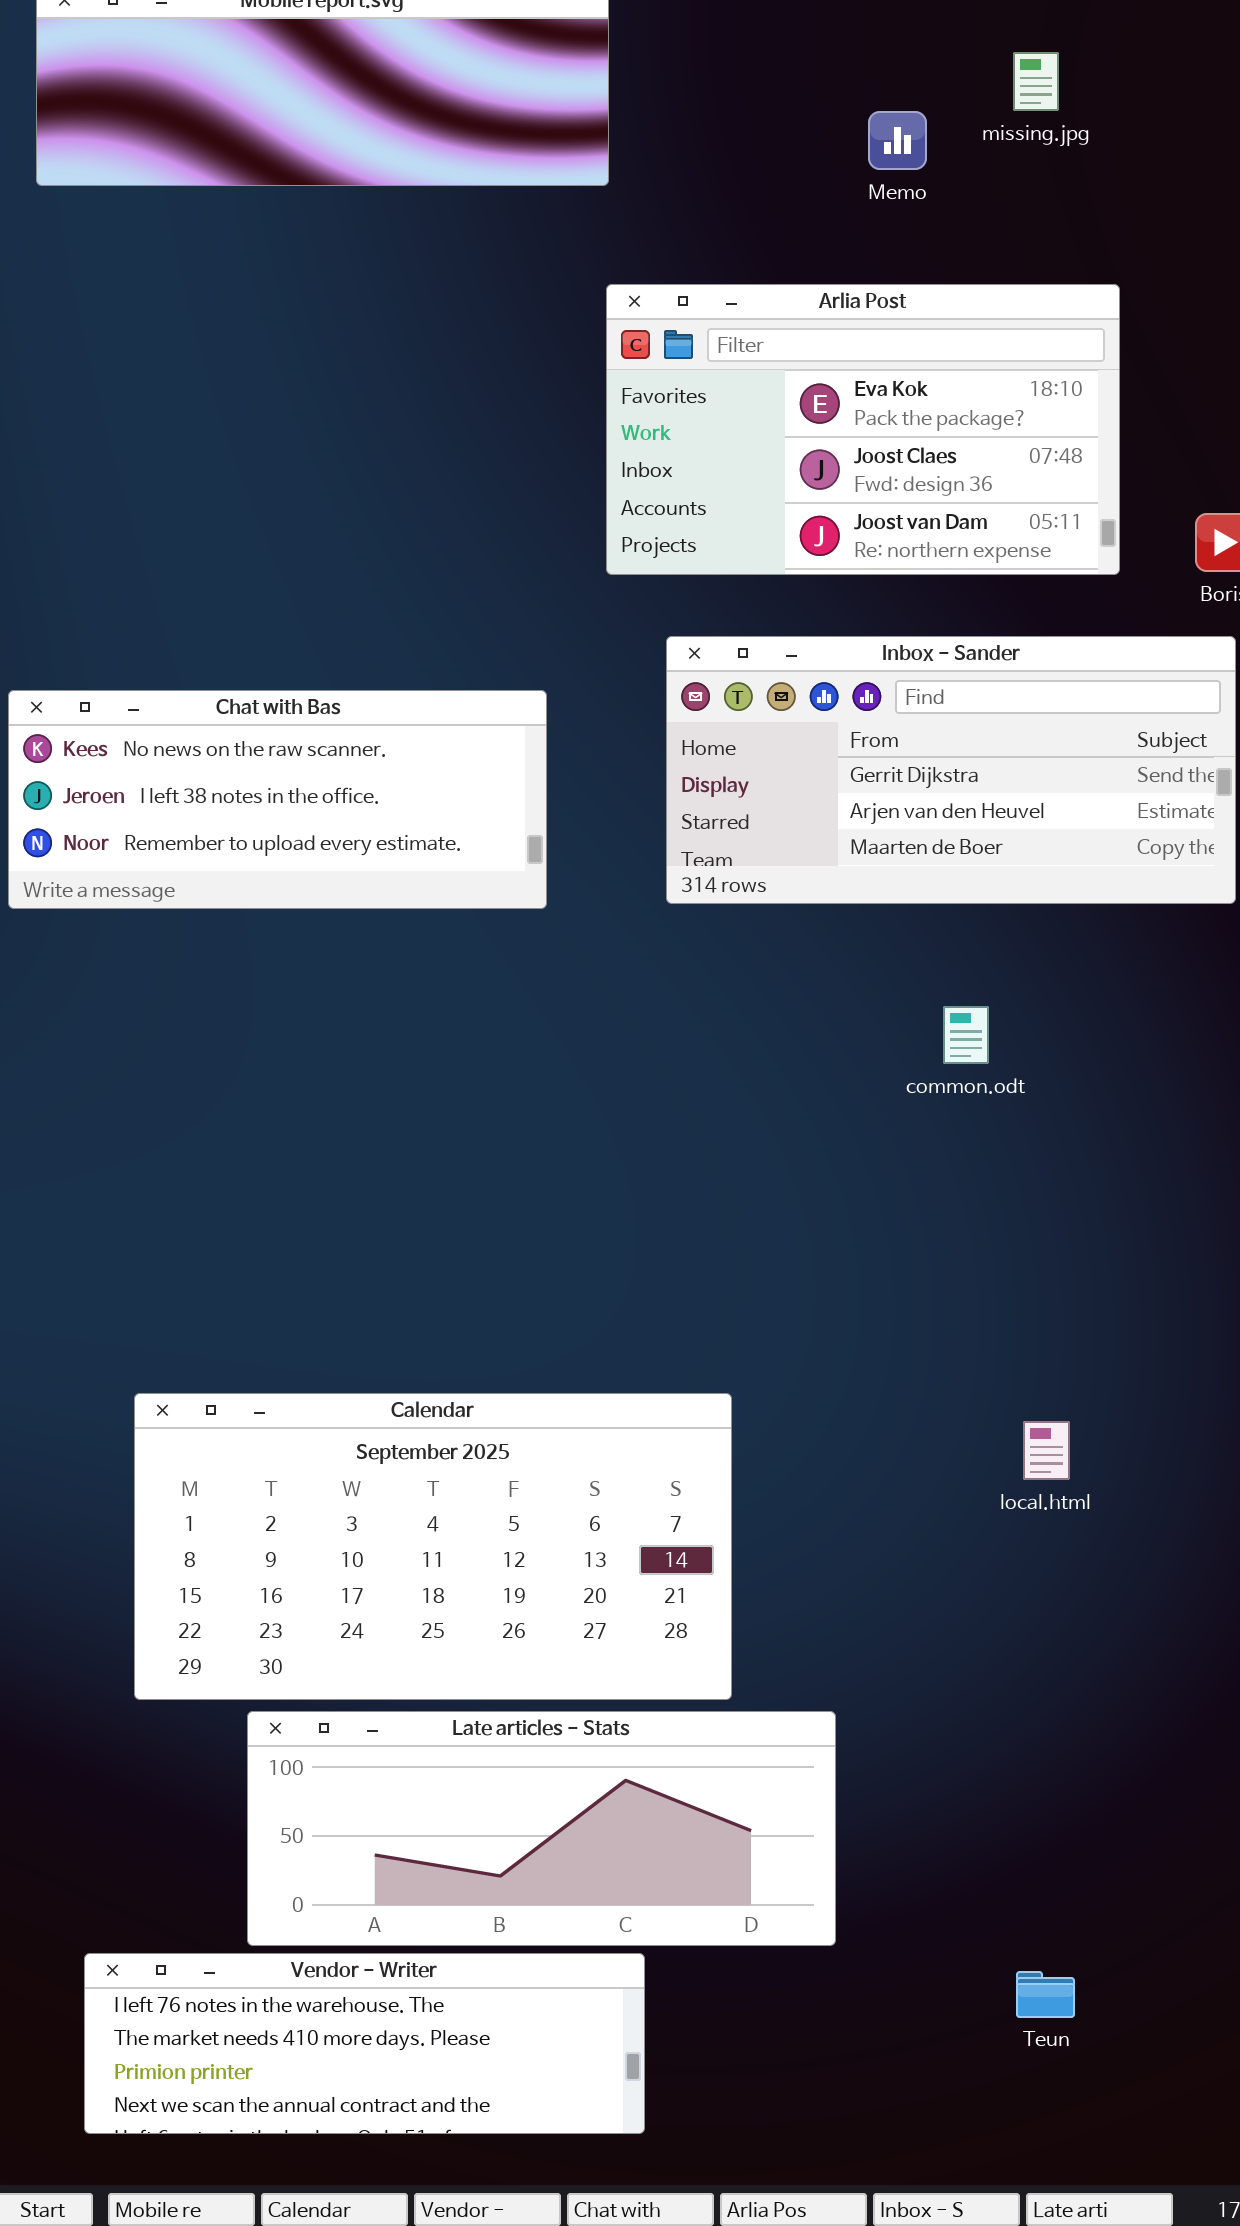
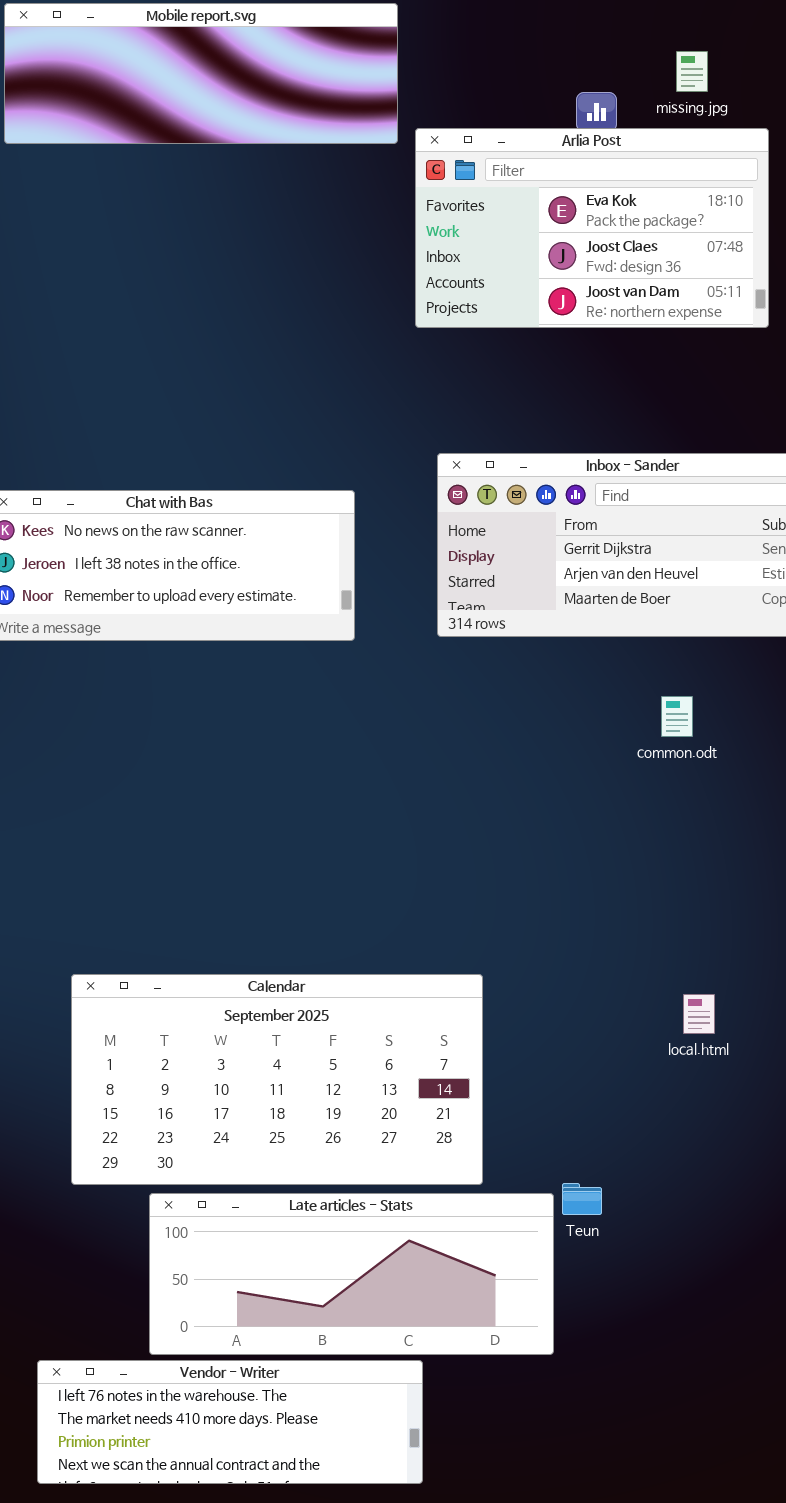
Arlia Post: [606,284,1120,575] -> [415,128,769,328], moved
common.odt: [943,1006,989,1064] -> [661,696,693,737], moved
Teun: [1016,1971,1075,2018] -> [562,1183,602,1215], moved

